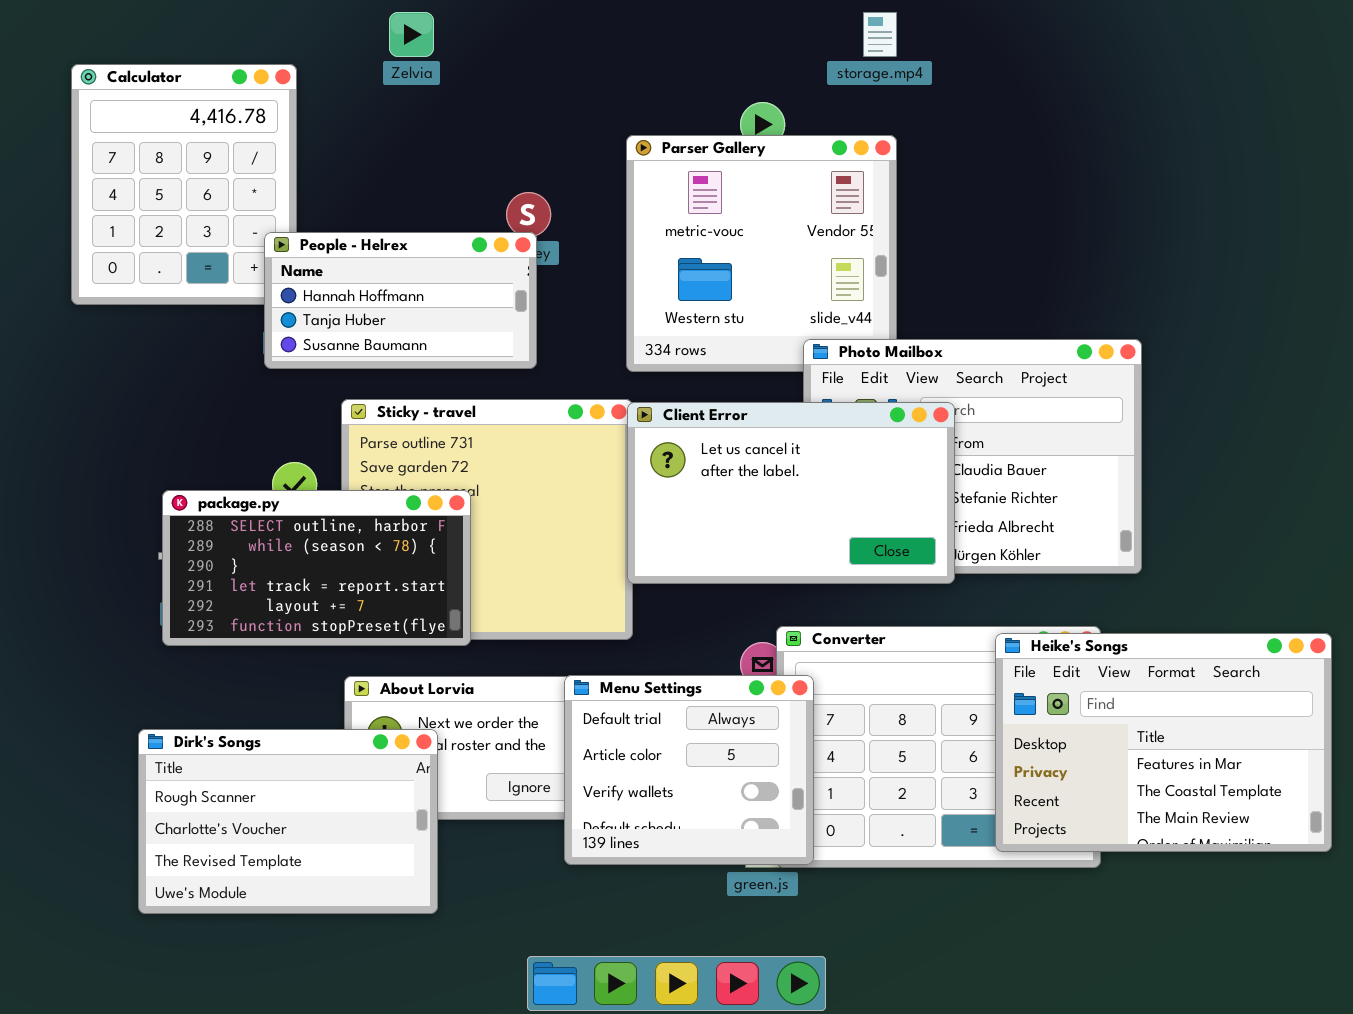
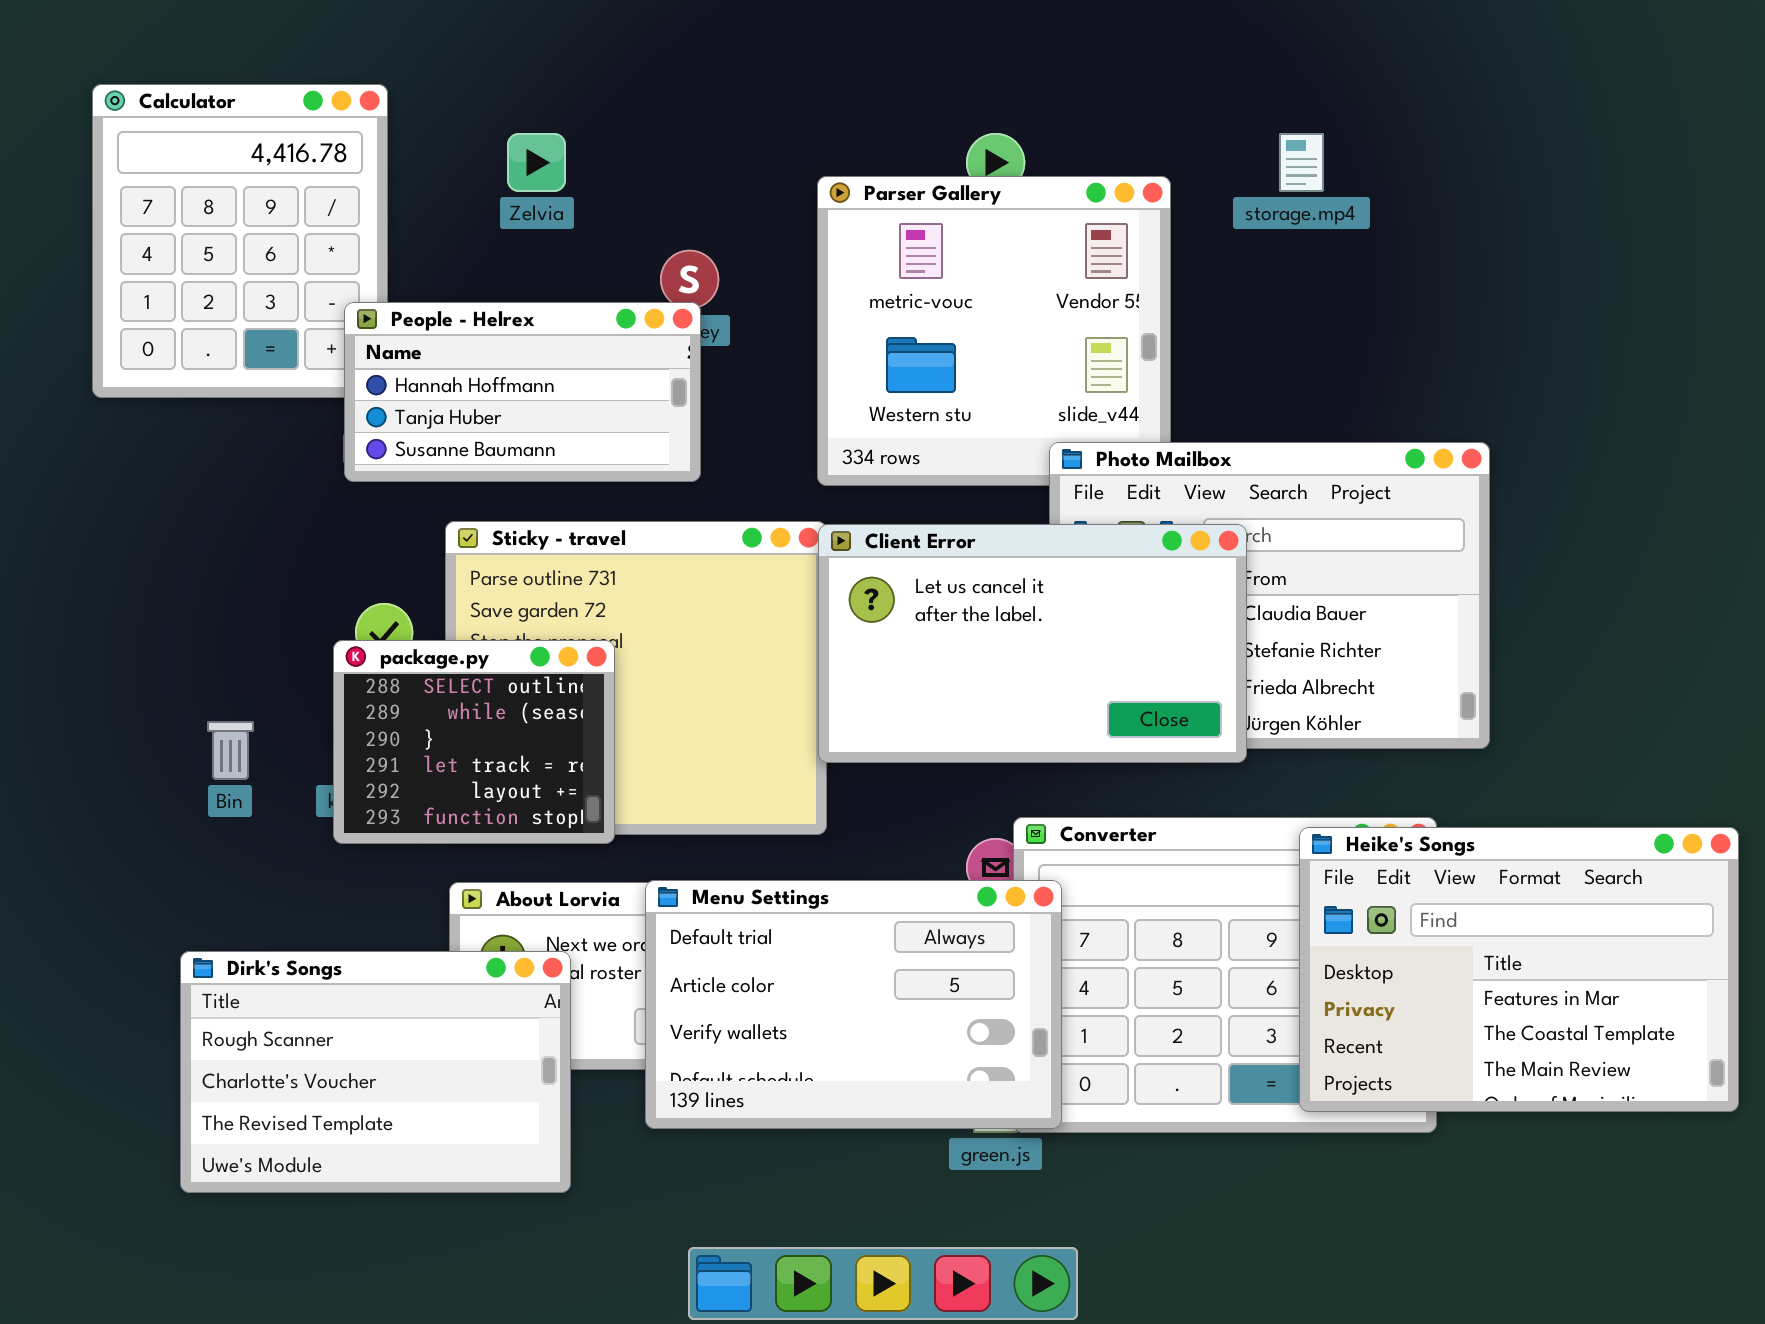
Zelvia: [389,12,434,57] -> [507,133,566,192], moved
storage.mp4: [863,12,897,57] -> [1279,133,1324,192], moved
package.py: [162,490,471,646] -> [333,640,615,844], resized
Menu Settings: [564,675,814,865] -> [645,880,1062,1129], resized

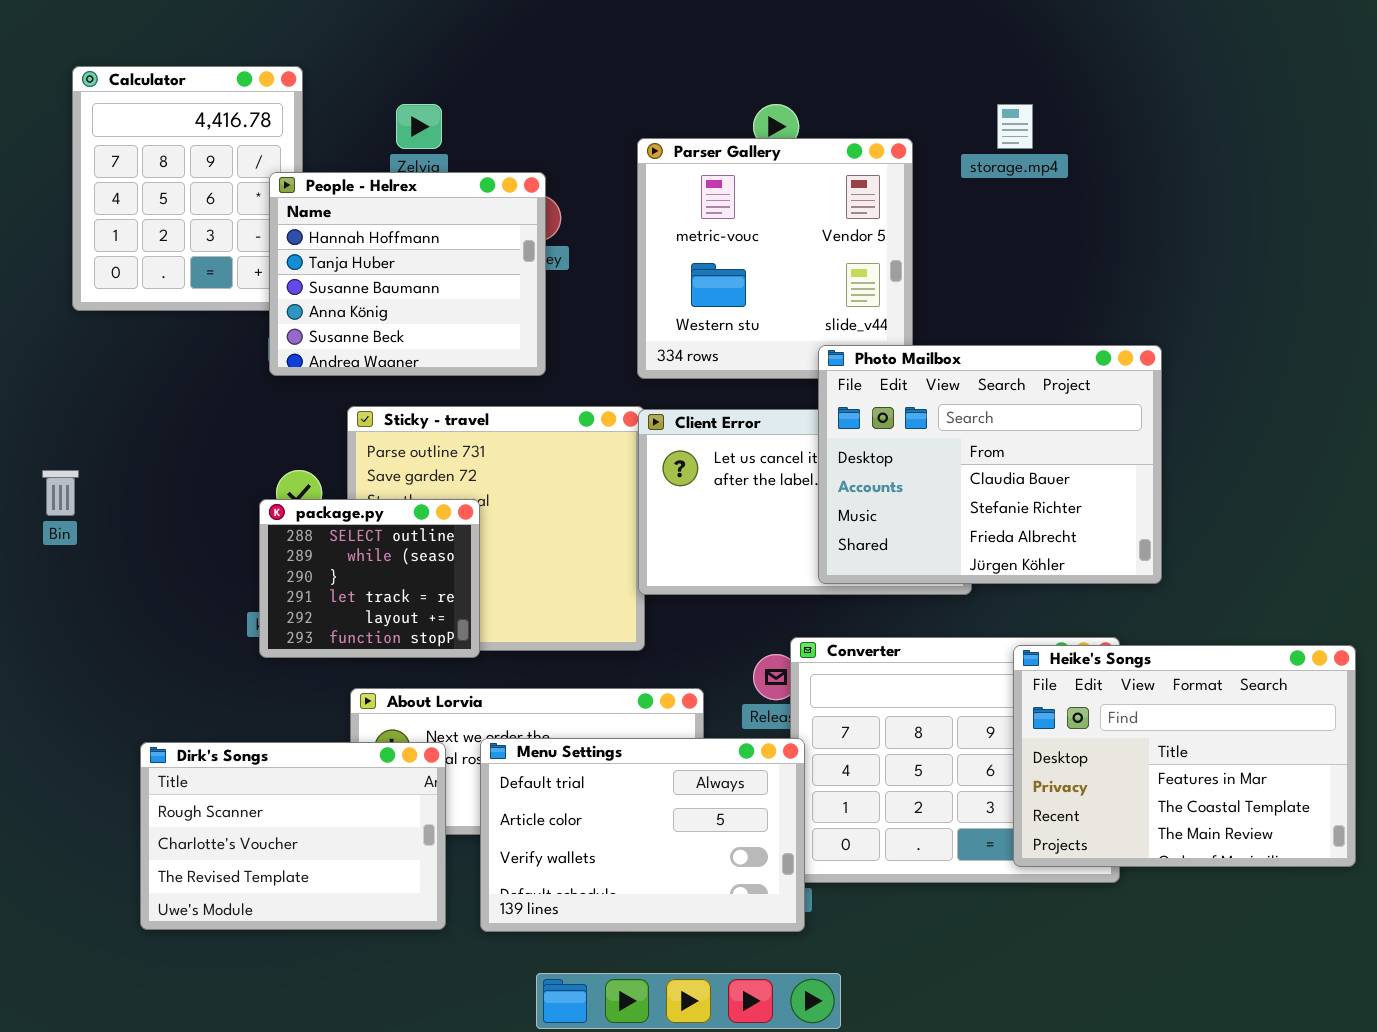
People - Helrex: [344,302,701,482] -> [269,172,546,376], resized
Photo Mailbox: [1049,442,1490,749] -> [818,345,1162,584], raised
Bin: [207,721,254,780] -> [42,470,79,516], moved
Menu Settings: [645,880,1062,1129] -> [480,738,805,932], moved

